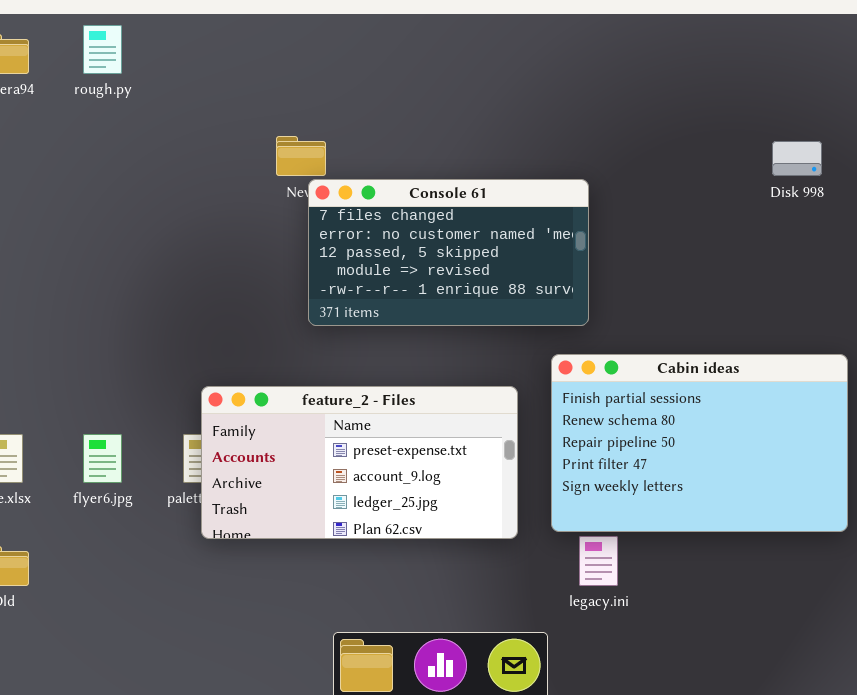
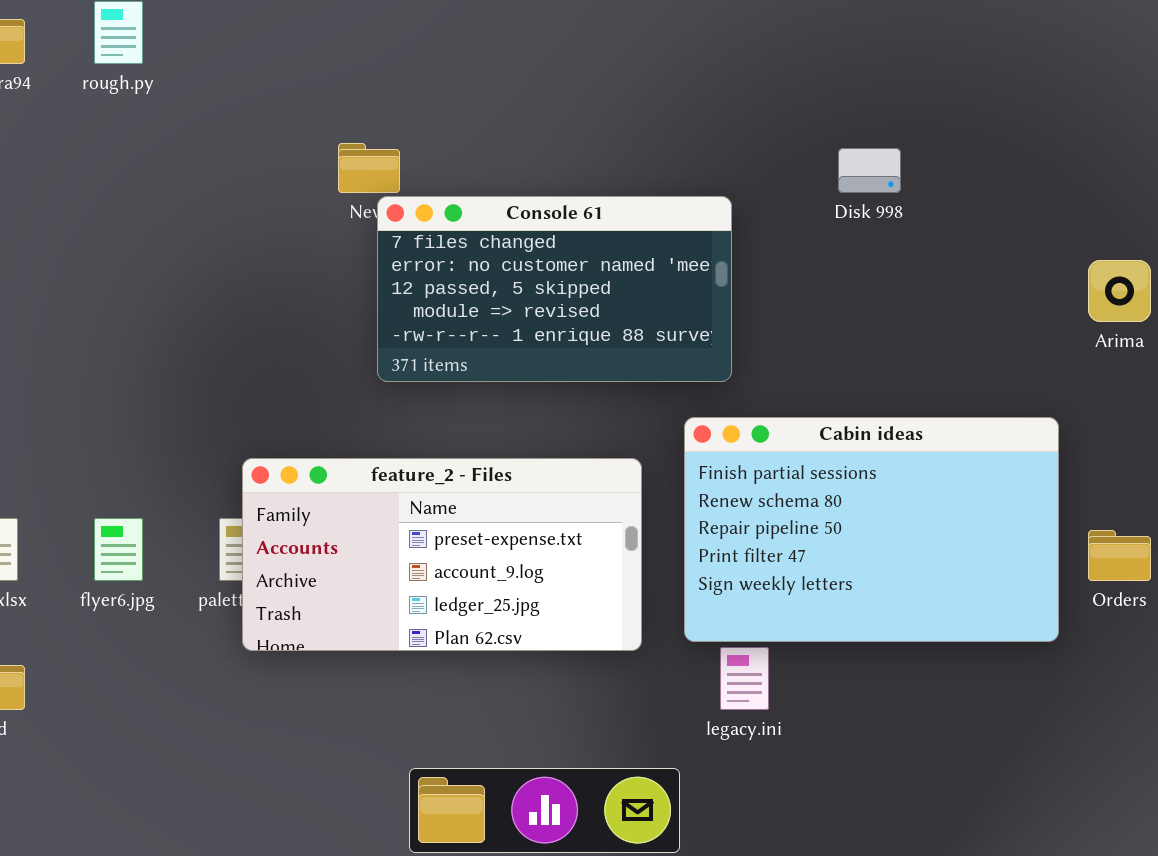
Disk 998: [772,141,822,176] -> [838,148,901,193], moved

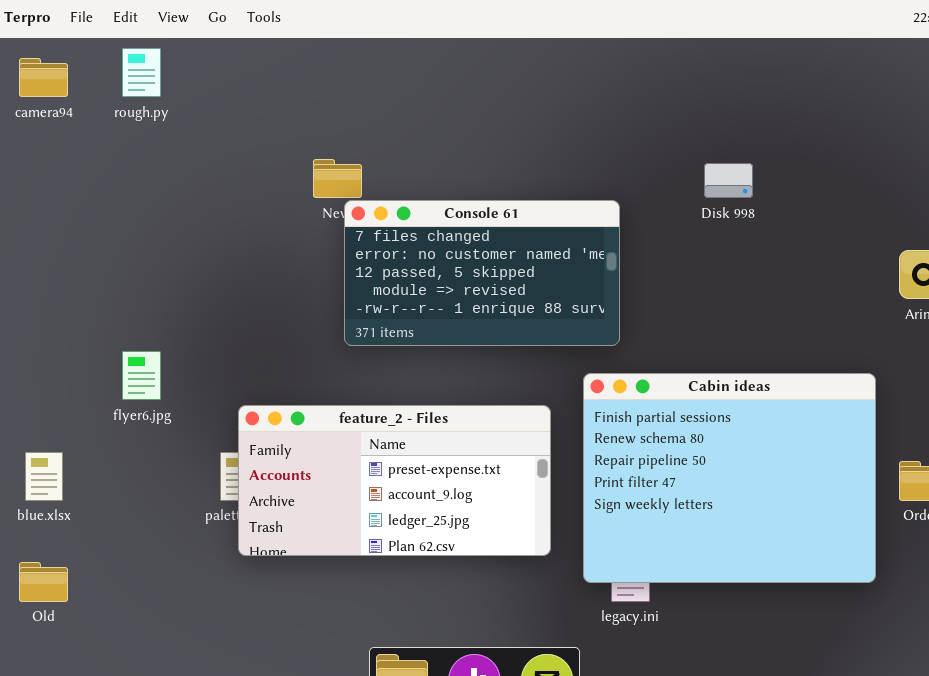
Cabin ideas: [684,417,1059,642] -> [583,373,876,583], resized
flyer6.jpg: [94,518,143,581] -> [122,351,161,400], moved

